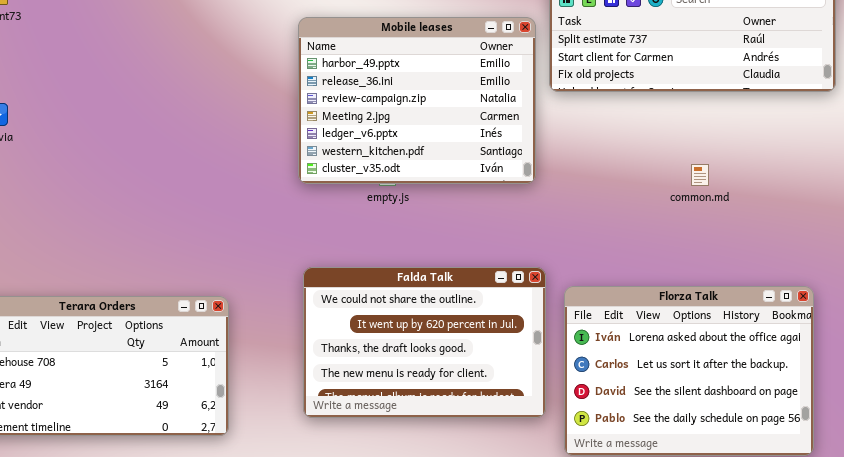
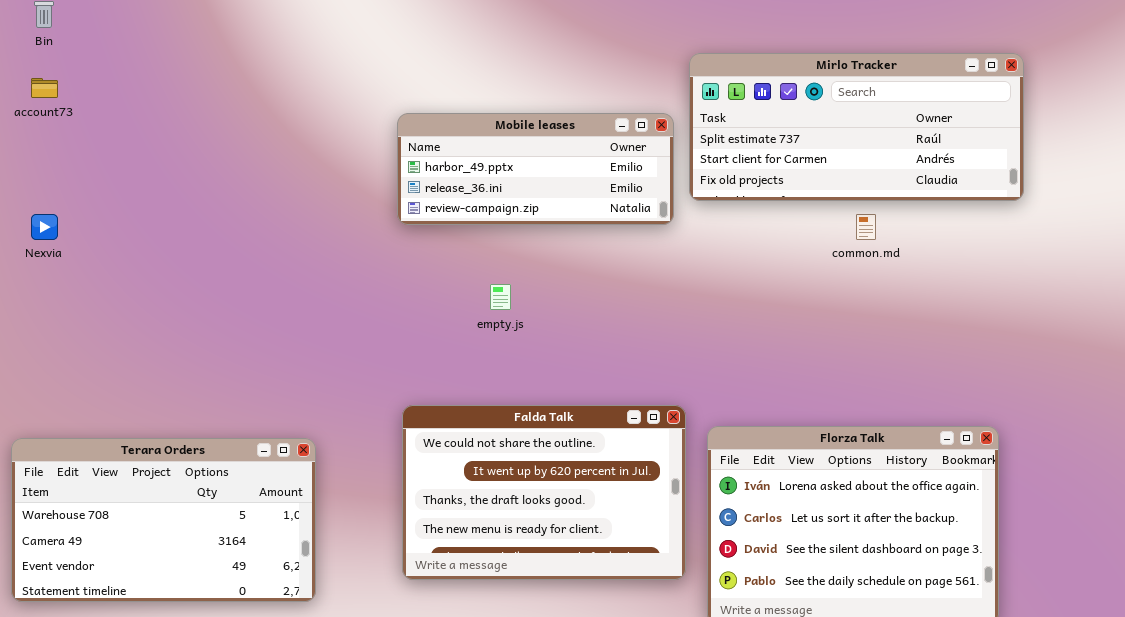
Mobile leases: [298,17,536,184] -> [397,113,674,225], resized
common.md: [691,164,709,186] -> [856,214,876,240], moved

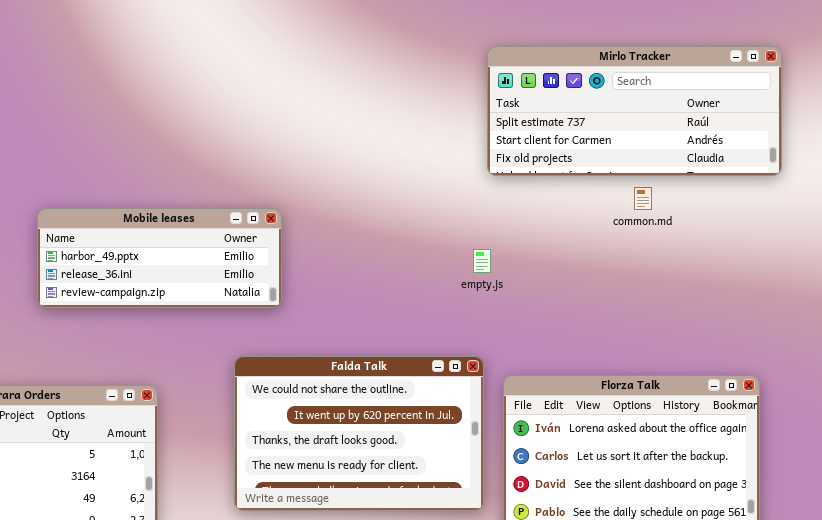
Mobile leases: [397,113,674,225] -> [37,208,282,308], moved
empty.js: [490,284,511,310] -> [473,249,491,273], moved

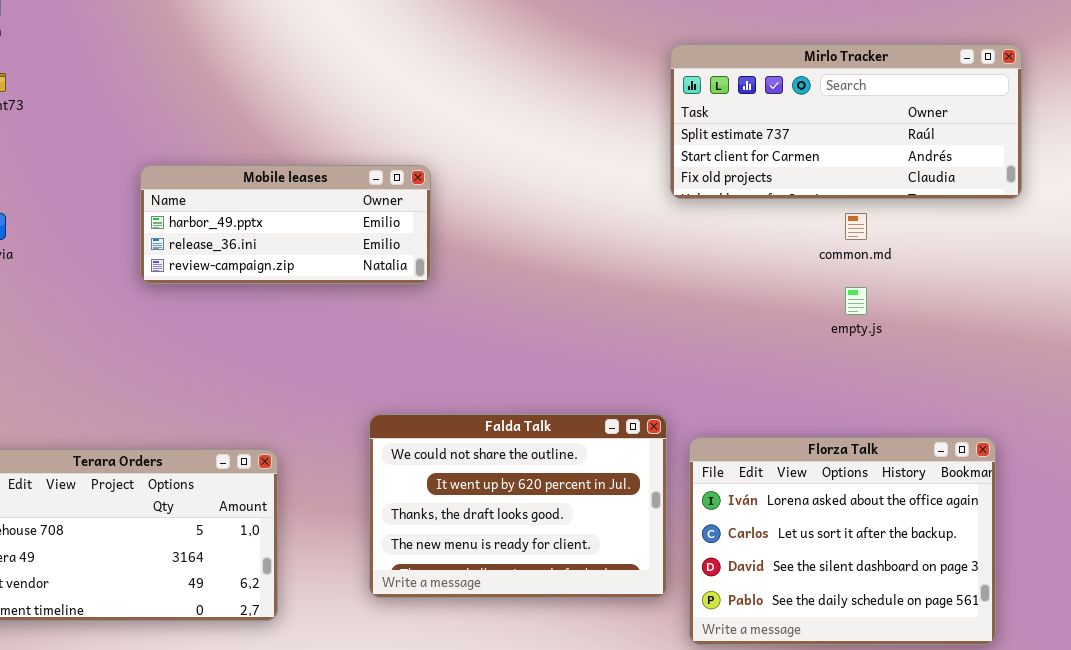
Mobile leases: [37,208,282,308] -> [140,165,431,284], moved
empty.js: [473,249,491,273] -> [845,287,867,315], moved

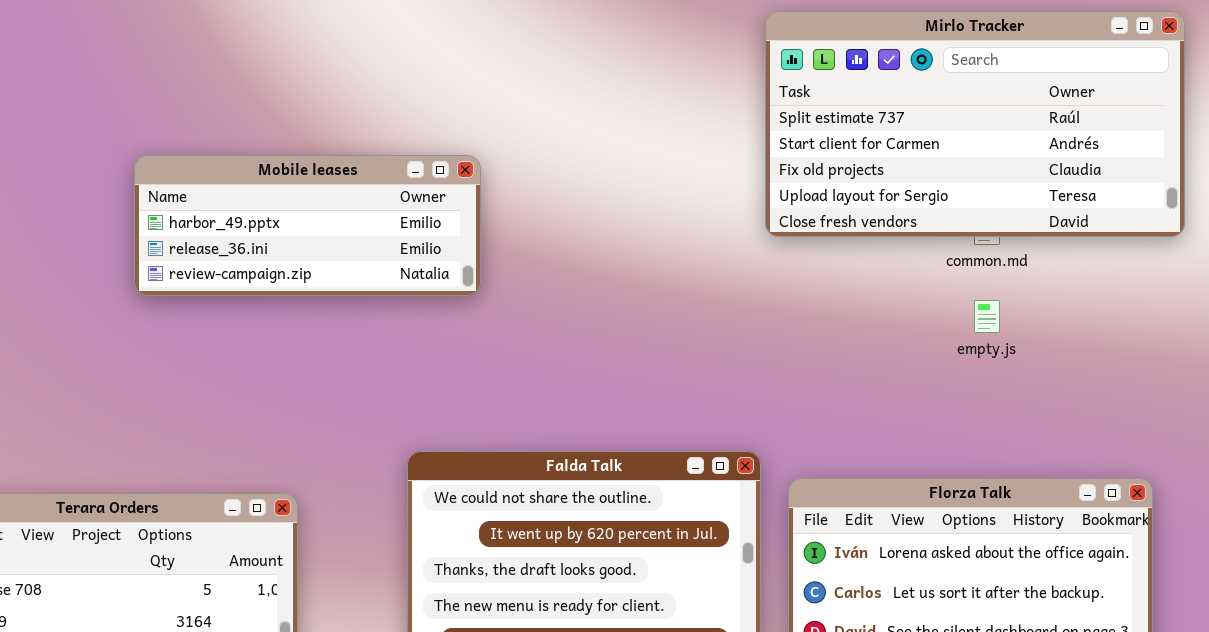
Mirlo Tracker: [670,44,1022,199] -> [765,11,1185,237], resized

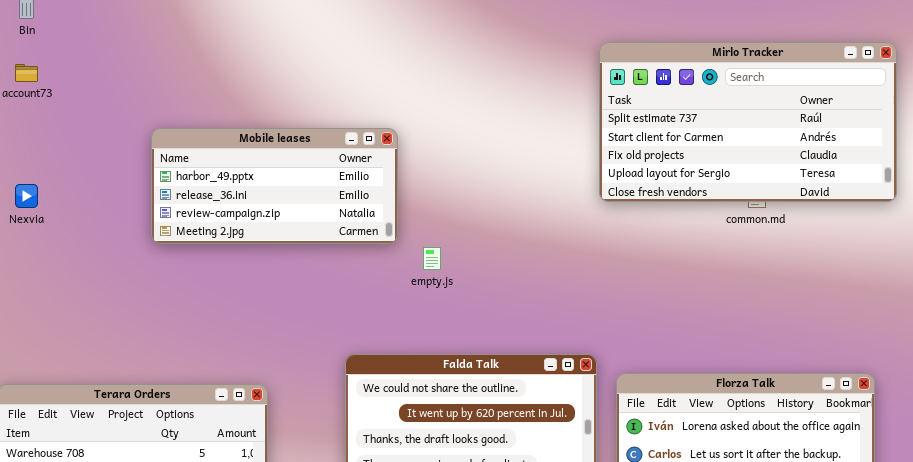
Mobile leases: [134,155,481,296] -> [151,128,398,244], resized
empty.js: [974,300,1000,333] -> [423,247,441,270], moved

